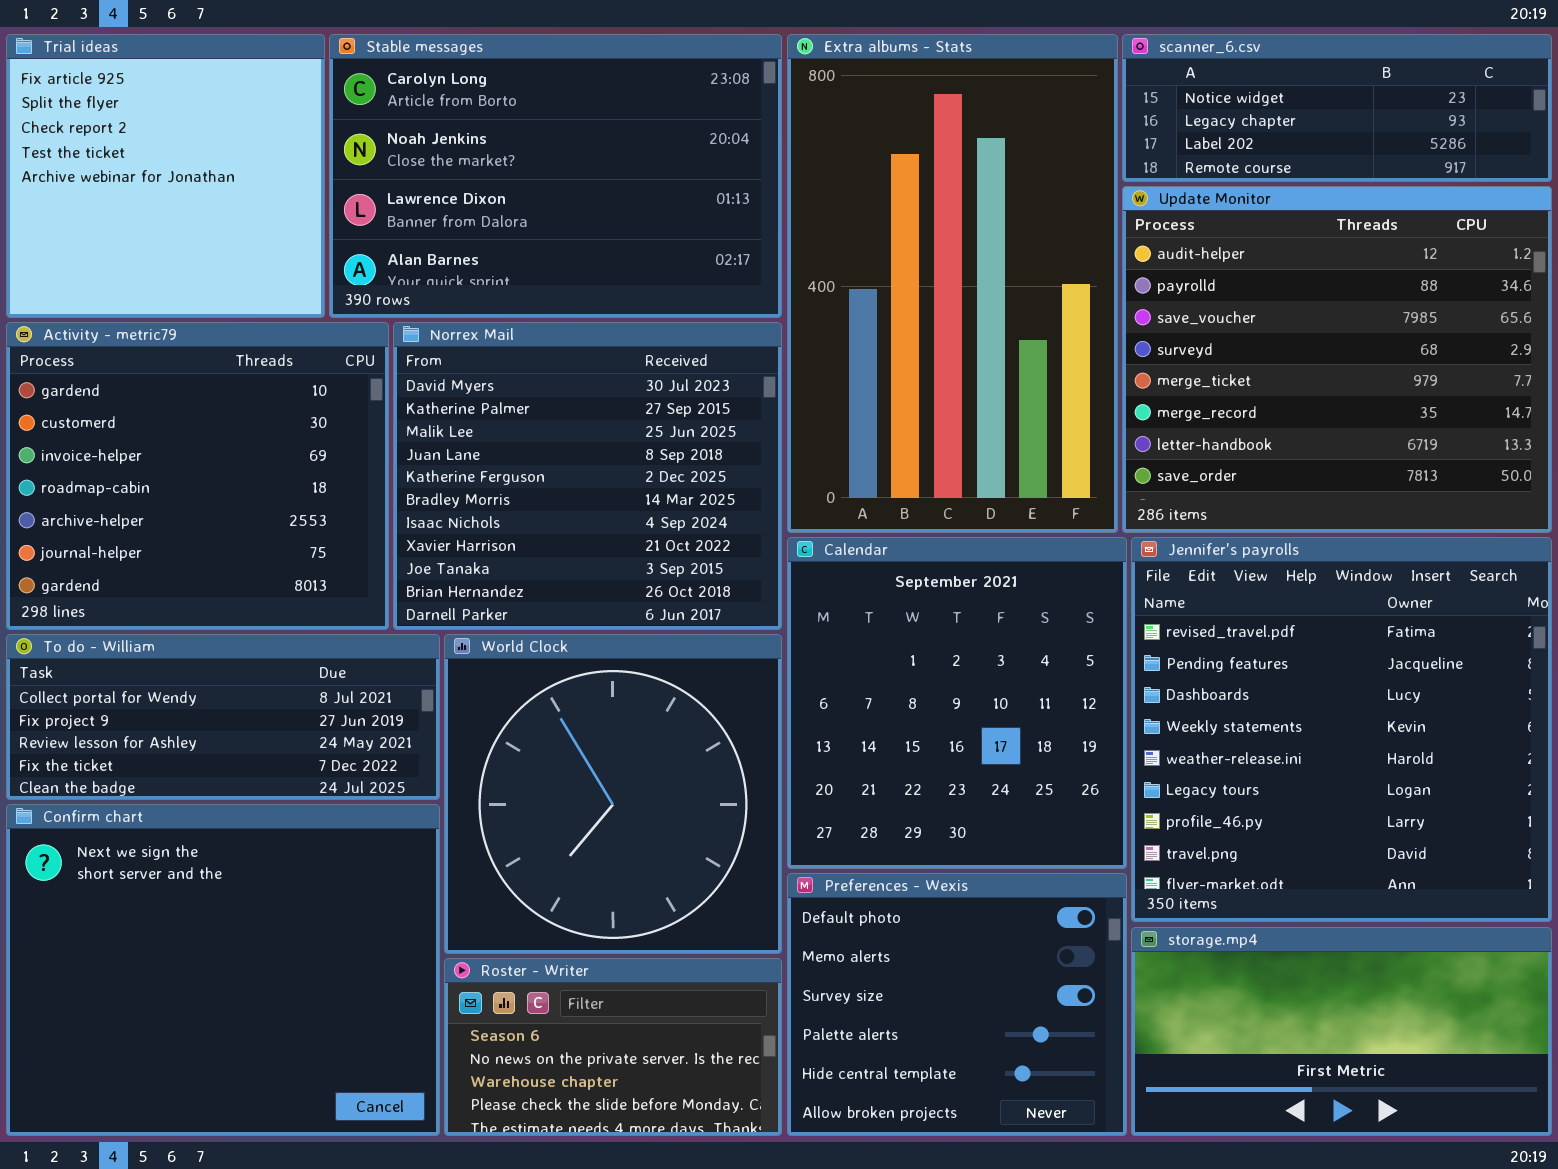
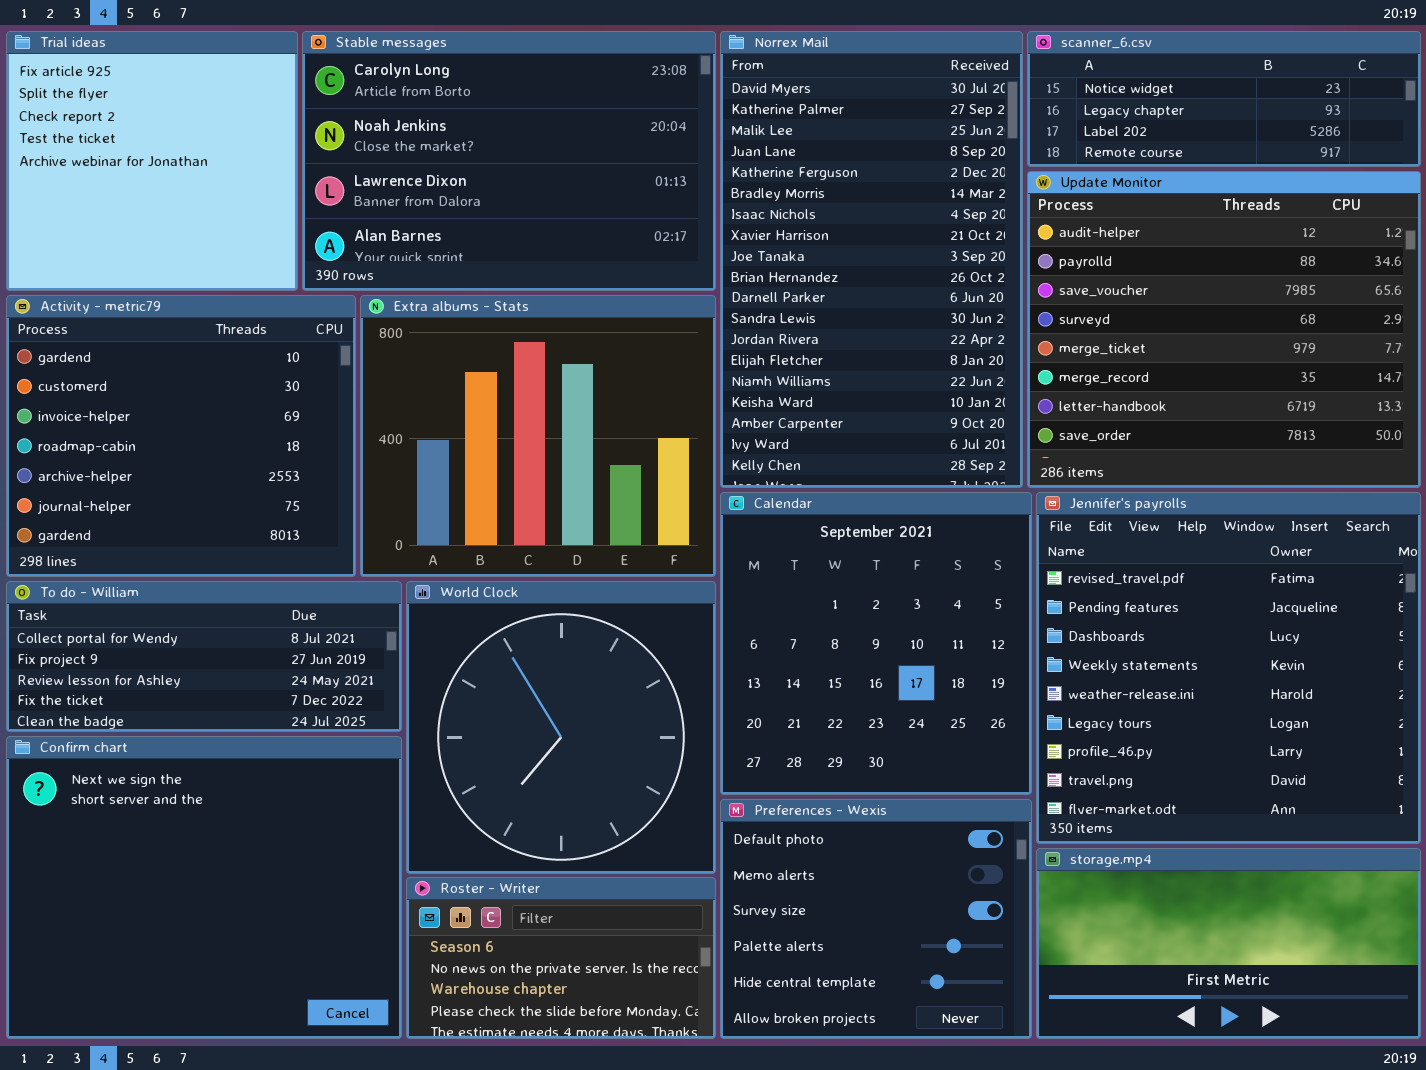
Extra albums - Stats: [787,34,1118,533] -> [360,295,716,577], moved, resized
Norrex Mail: [393,322,782,630] -> [720,31,1023,488], moved, resized

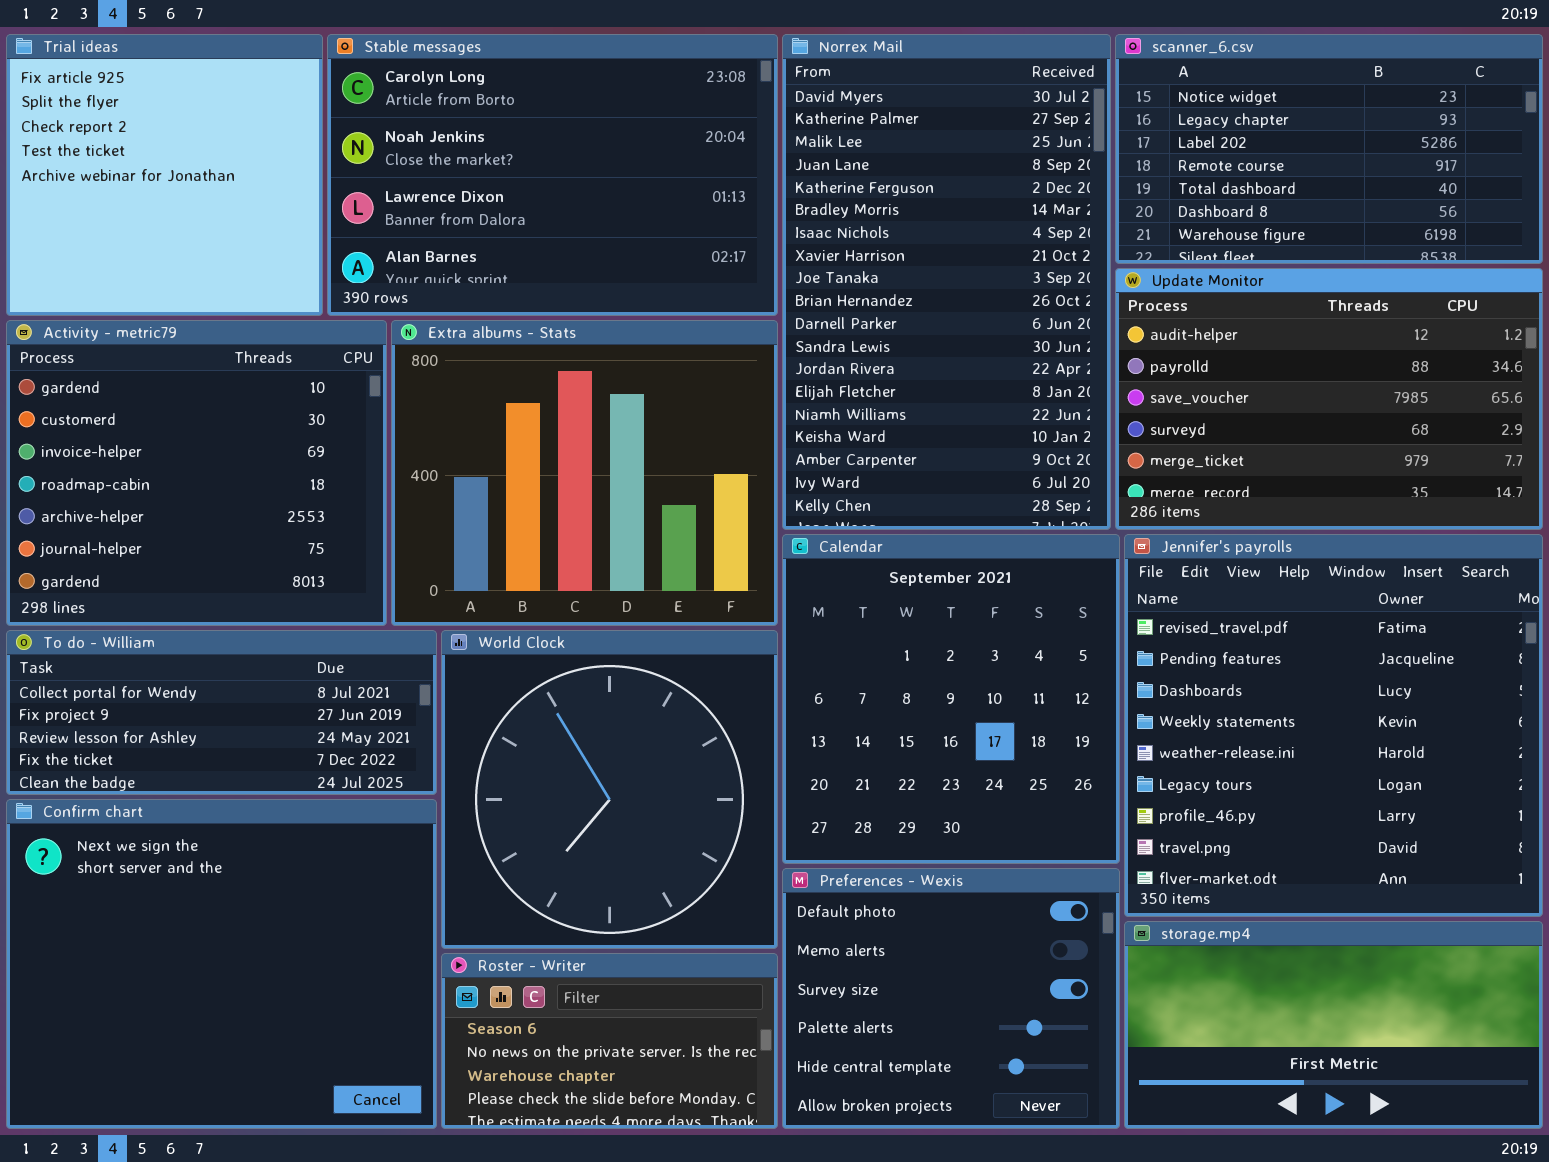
scanner_6.csv: [1027,31,1421,167] -> [1115,34,1543,264], resized
Update Monitor: [1027,171,1421,488] -> [1115,268,1543,530], resized

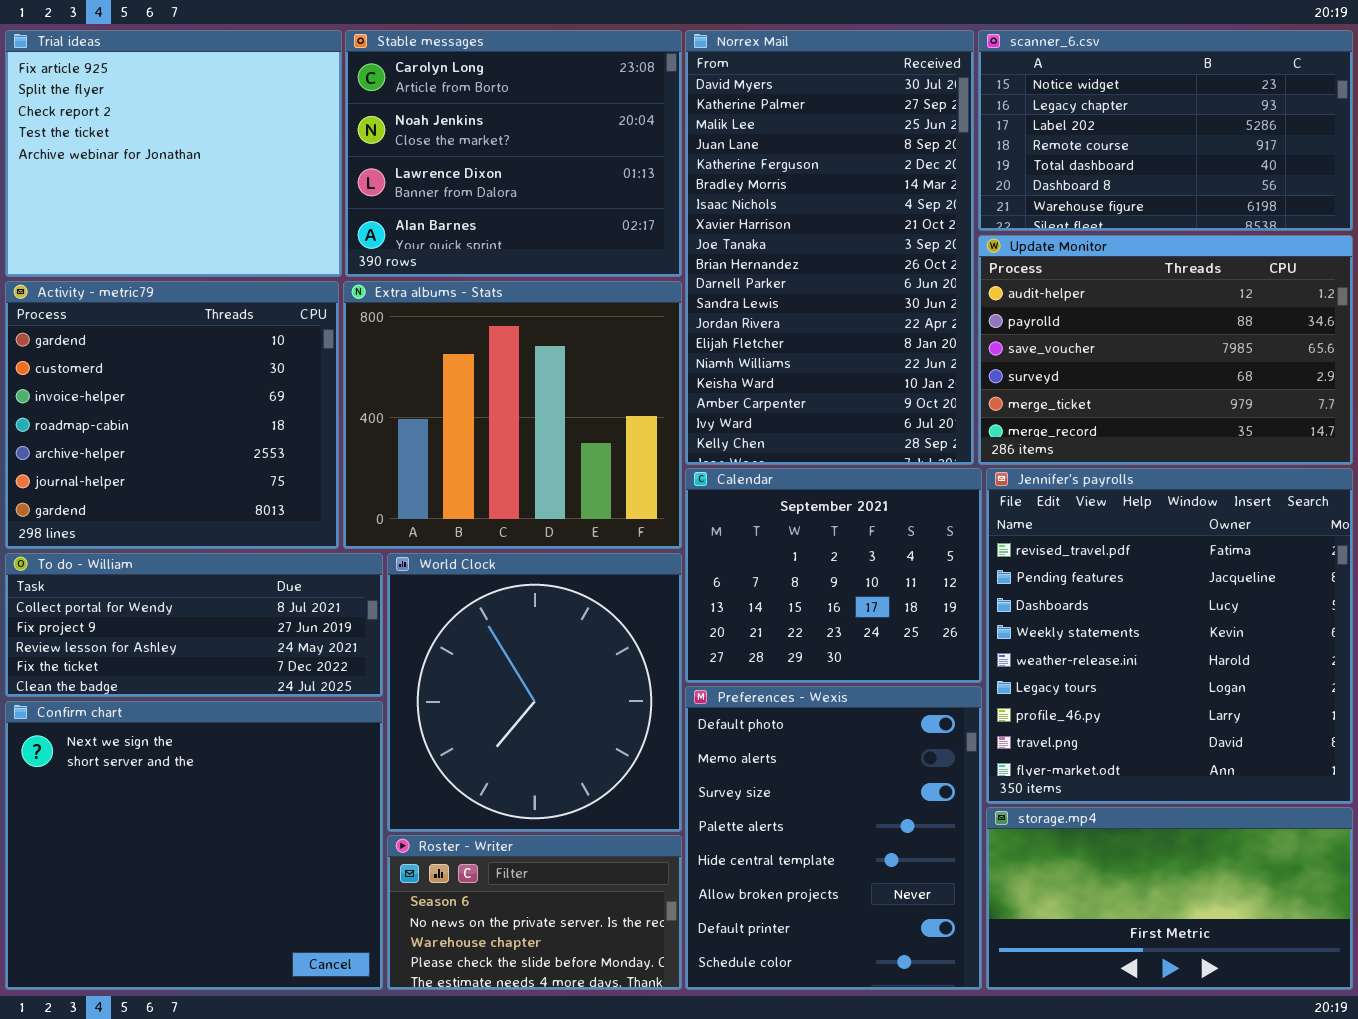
Trial ideas: [6,34,323,316] -> [5,30,342,277], resized
Stable messages: [327,34,778,316] -> [345,30,682,277], resized
Calendar: [782,534,1120,864] -> [685,468,982,683], resized
Preferences - Wexis: [782,868,1120,1129] -> [685,686,982,990], resized

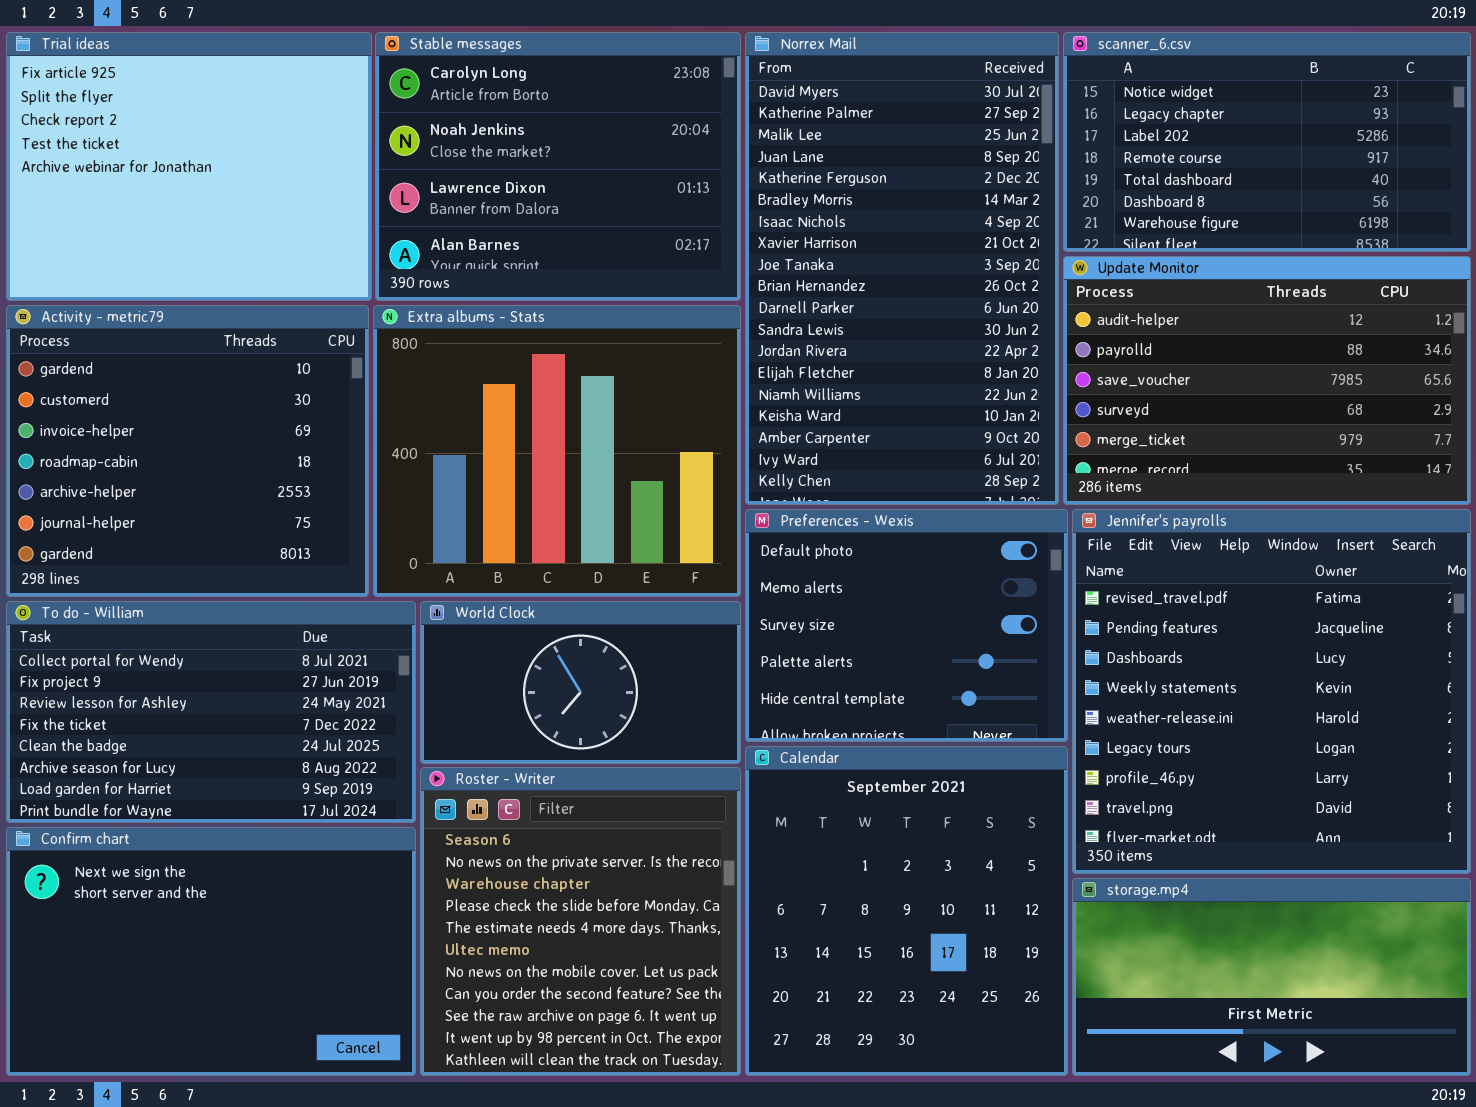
Calendar: [685,468,982,683] -> [745,746,1068,1076], moved, resized
To do - William: [5,553,383,697] -> [6,601,416,823], resized
World Clock: [387,553,682,832] -> [420,601,741,764], resized
Preferences - Wexis: [685,686,982,990] -> [745,509,1068,742], moved, resized
Confirm chart: [5,701,383,990] -> [6,827,416,1076], resized
Roster - Writer: [387,835,682,990] -> [420,767,741,1076], resized

